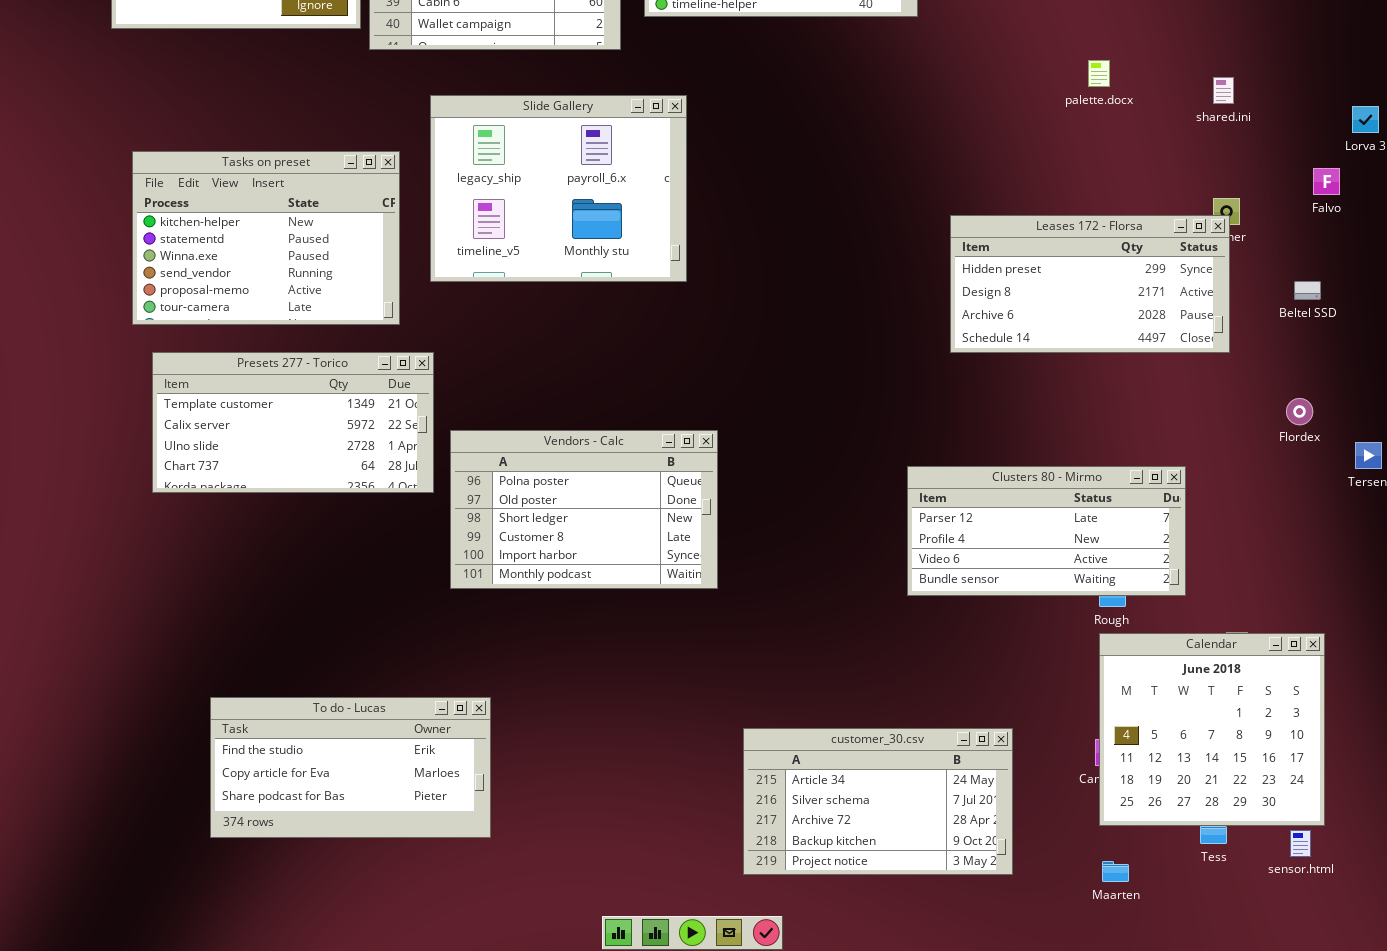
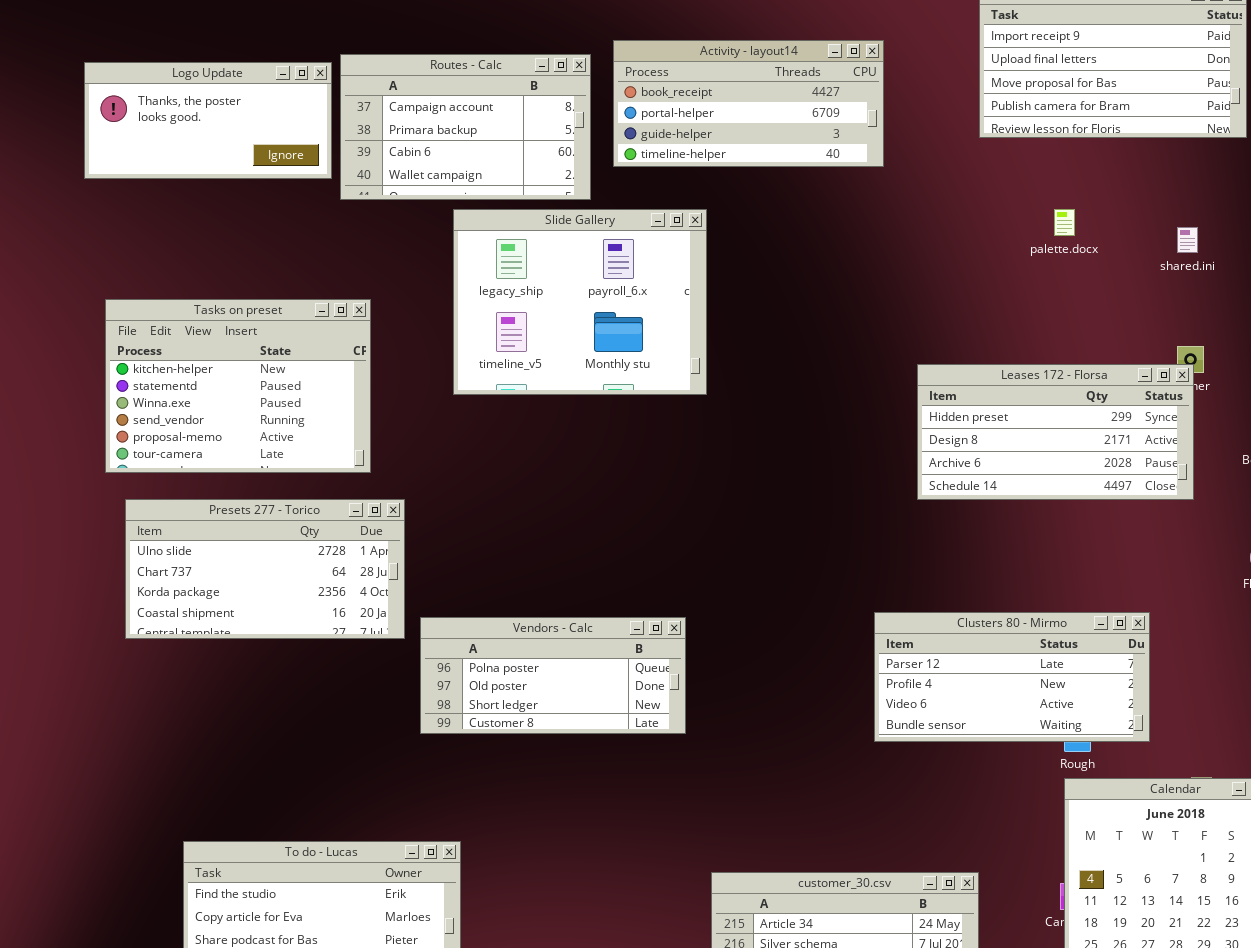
Slide Gallery: [430,95,687,282] -> [453,209,707,395], moved
Presets 277 - Torico: [152,352,434,493] -> [125,499,405,639], scrolled down 2 rows
Vendors - Calc: [450,430,718,589] -> [420,617,686,734], resized

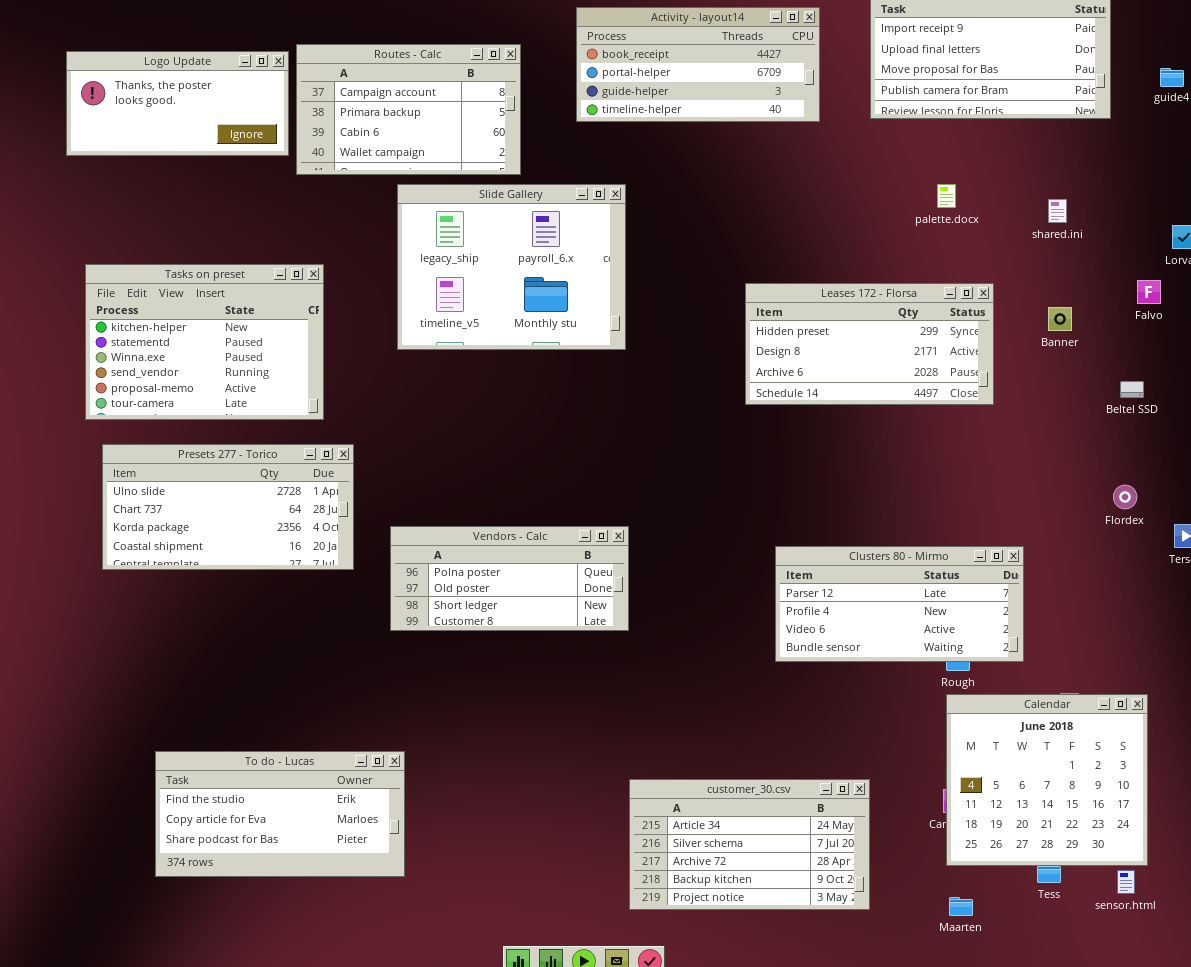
Activity - layout14: [613,40,884,167] -> [576,7,820,122], moved
Leases 172 - Florsa: [917,364,1194,500] -> [745,283,994,405], moved
Vendors - Calc: [420,617,686,734] -> [390,526,629,631], moved

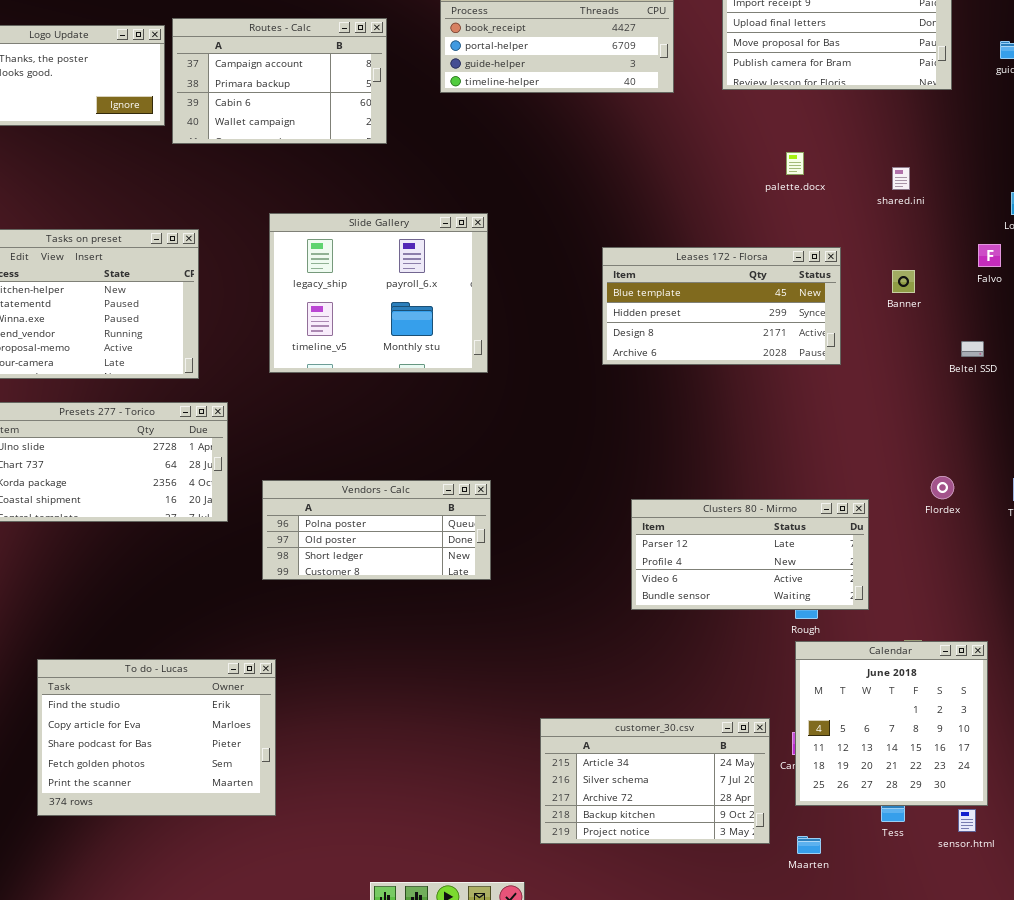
Slide Gallery: [397,184,626,350] -> [269,213,488,373], moved
Leases 172 - Florsa: [745,283,994,405] -> [602,247,841,365], scrolled up 1 row
Flordex: [1113,485,1137,509] -> [931,476,954,499], moved
To do - Lucas: [155,751,405,877] -> [37,659,276,816], resized
customer_30.csv: [629,779,870,910] -> [540,718,770,844], moved

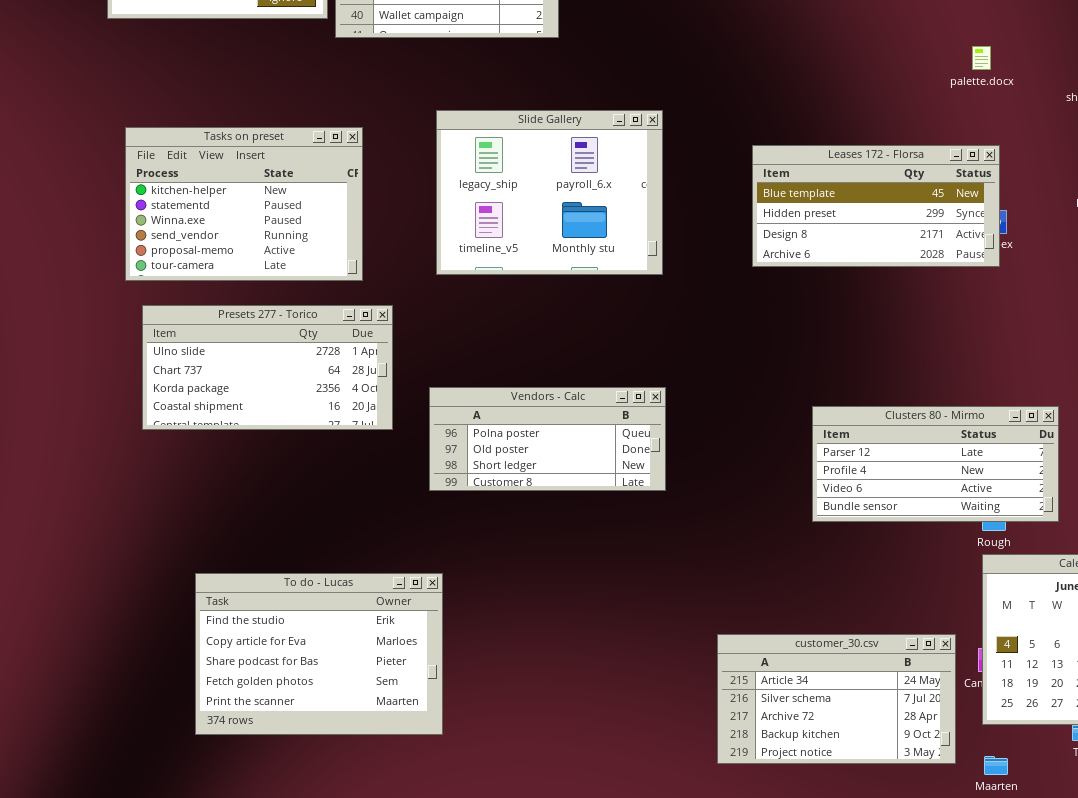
Leases 172 - Florsa: [602,247,841,365] -> [752,145,1000,267], moved

